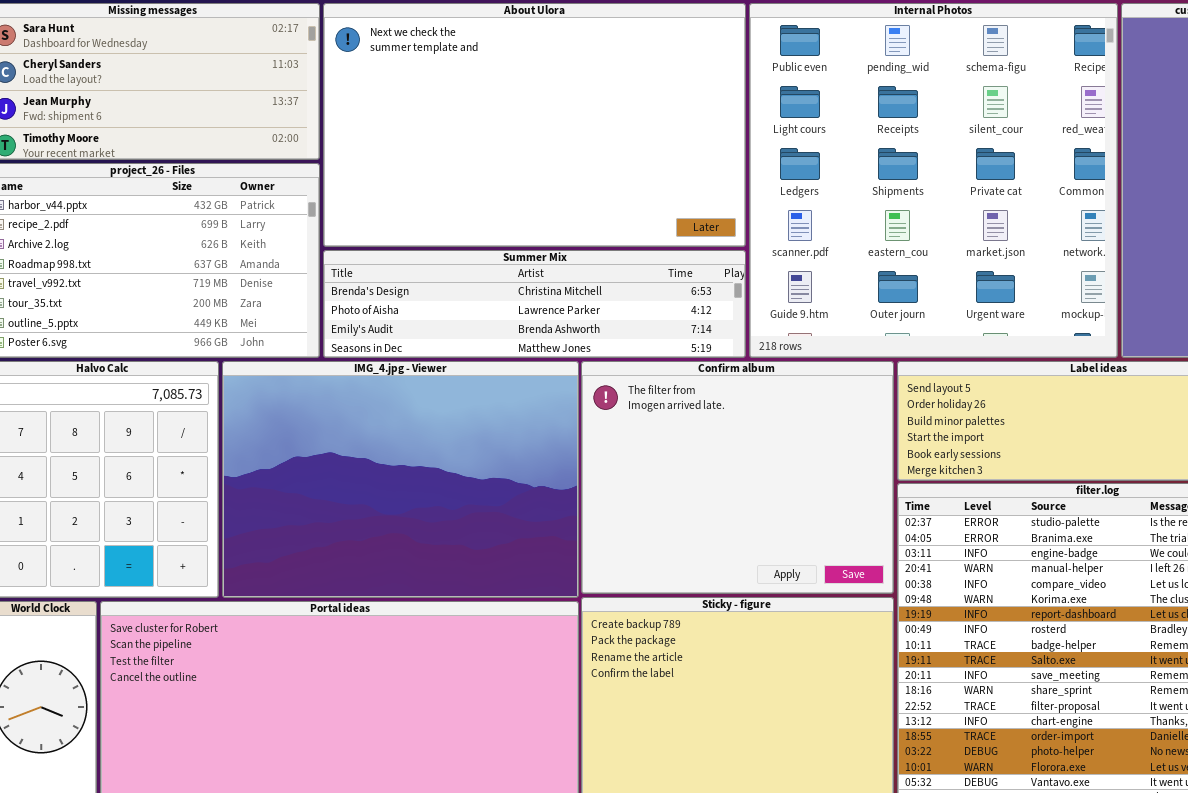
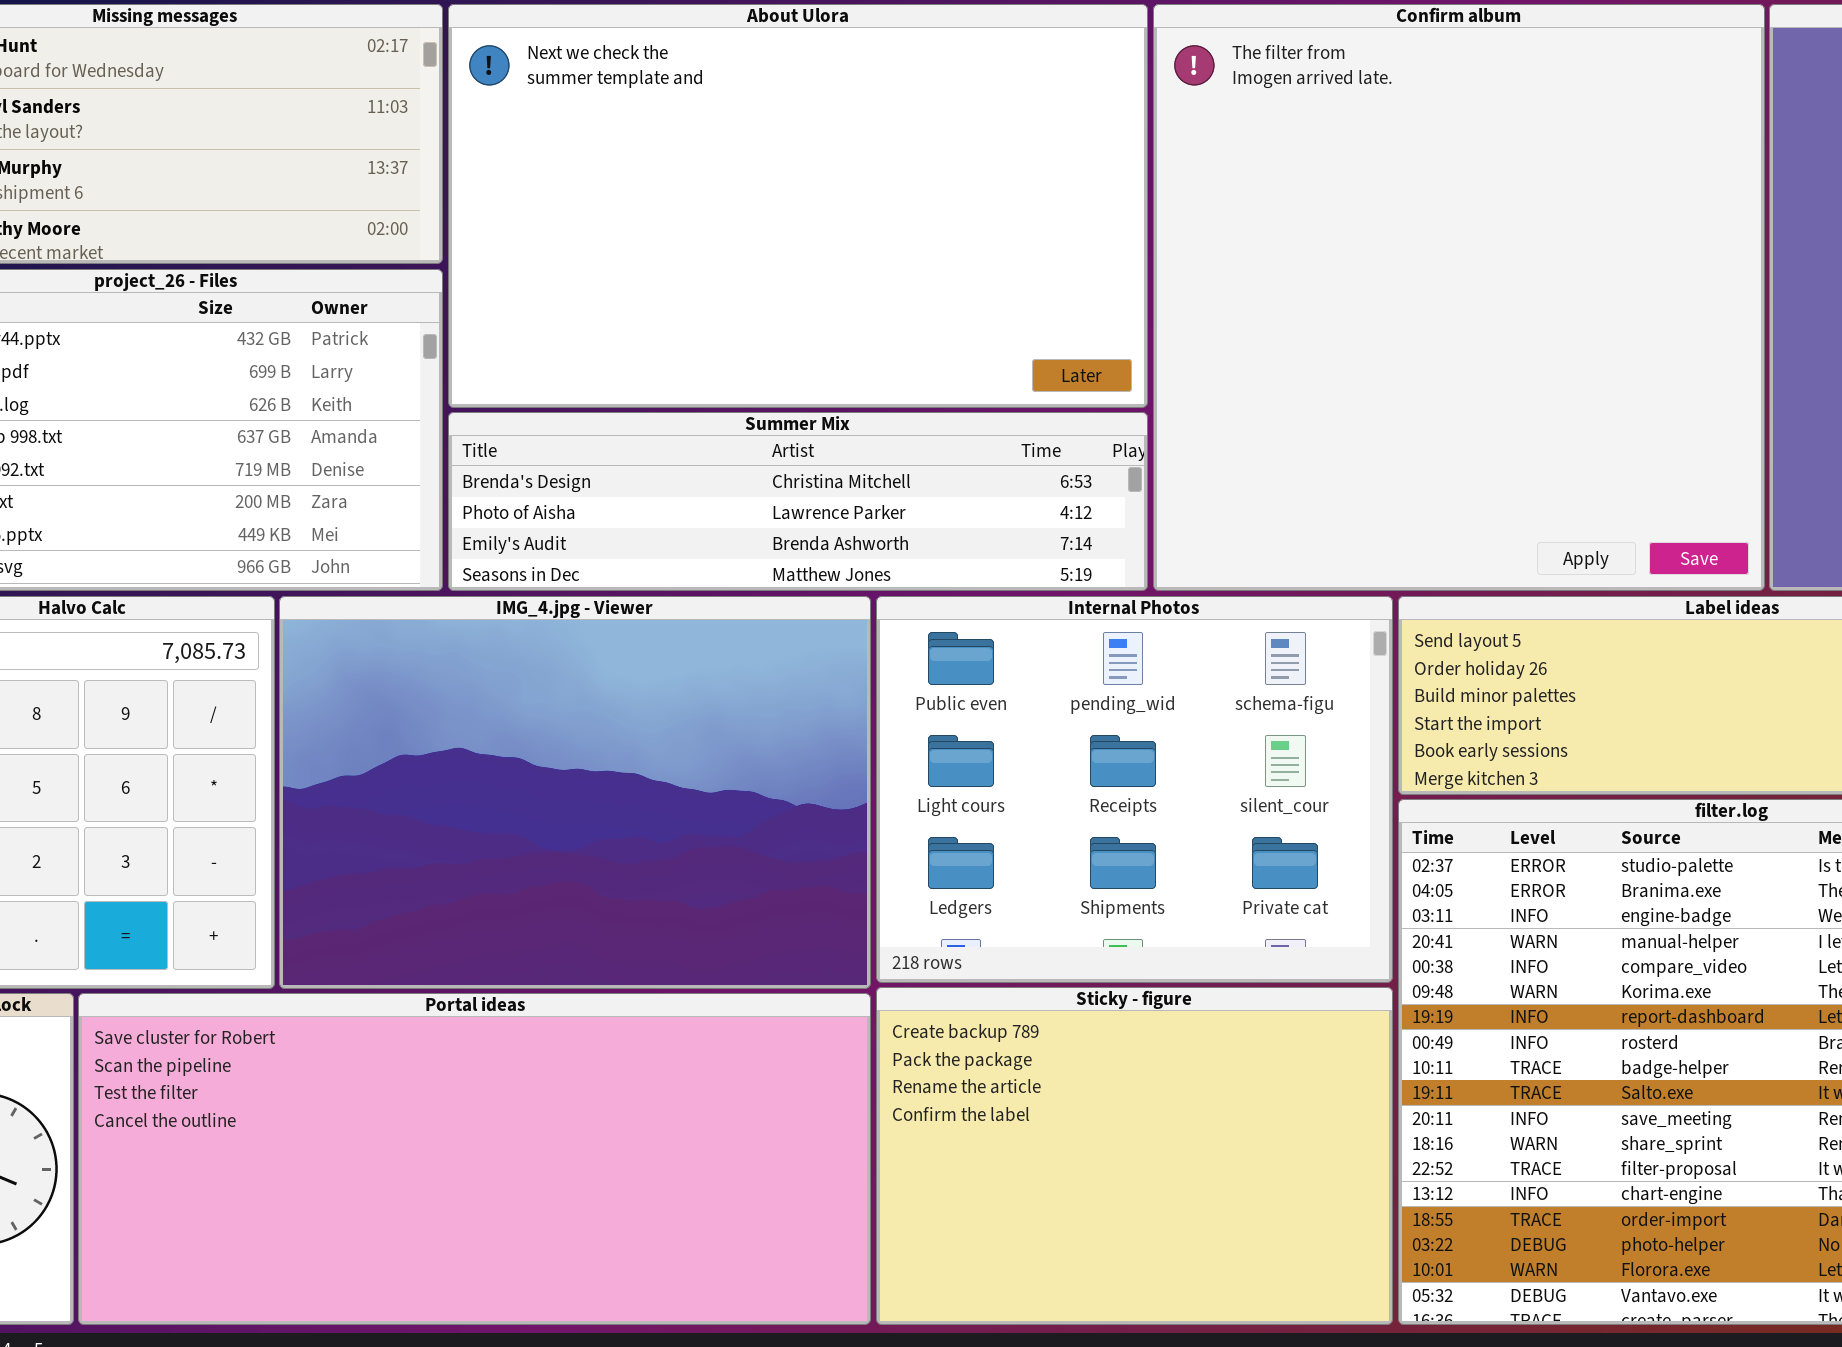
Internal Photos: [749,3,1118,358] -> [876,596,1393,983], moved, resized
Confirm album: [581,361,894,594] -> [1153,4,1765,591], moved, resized

